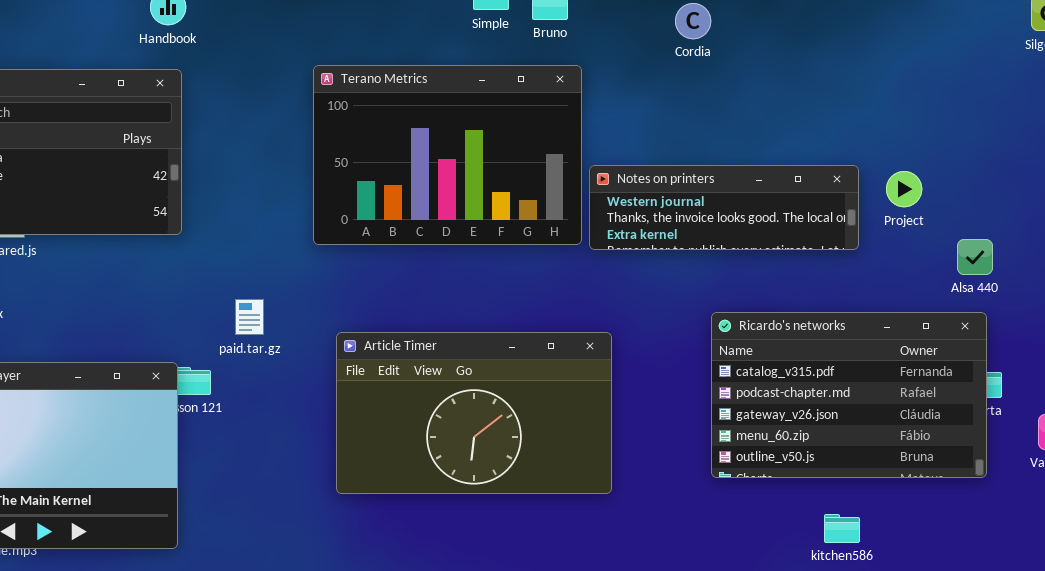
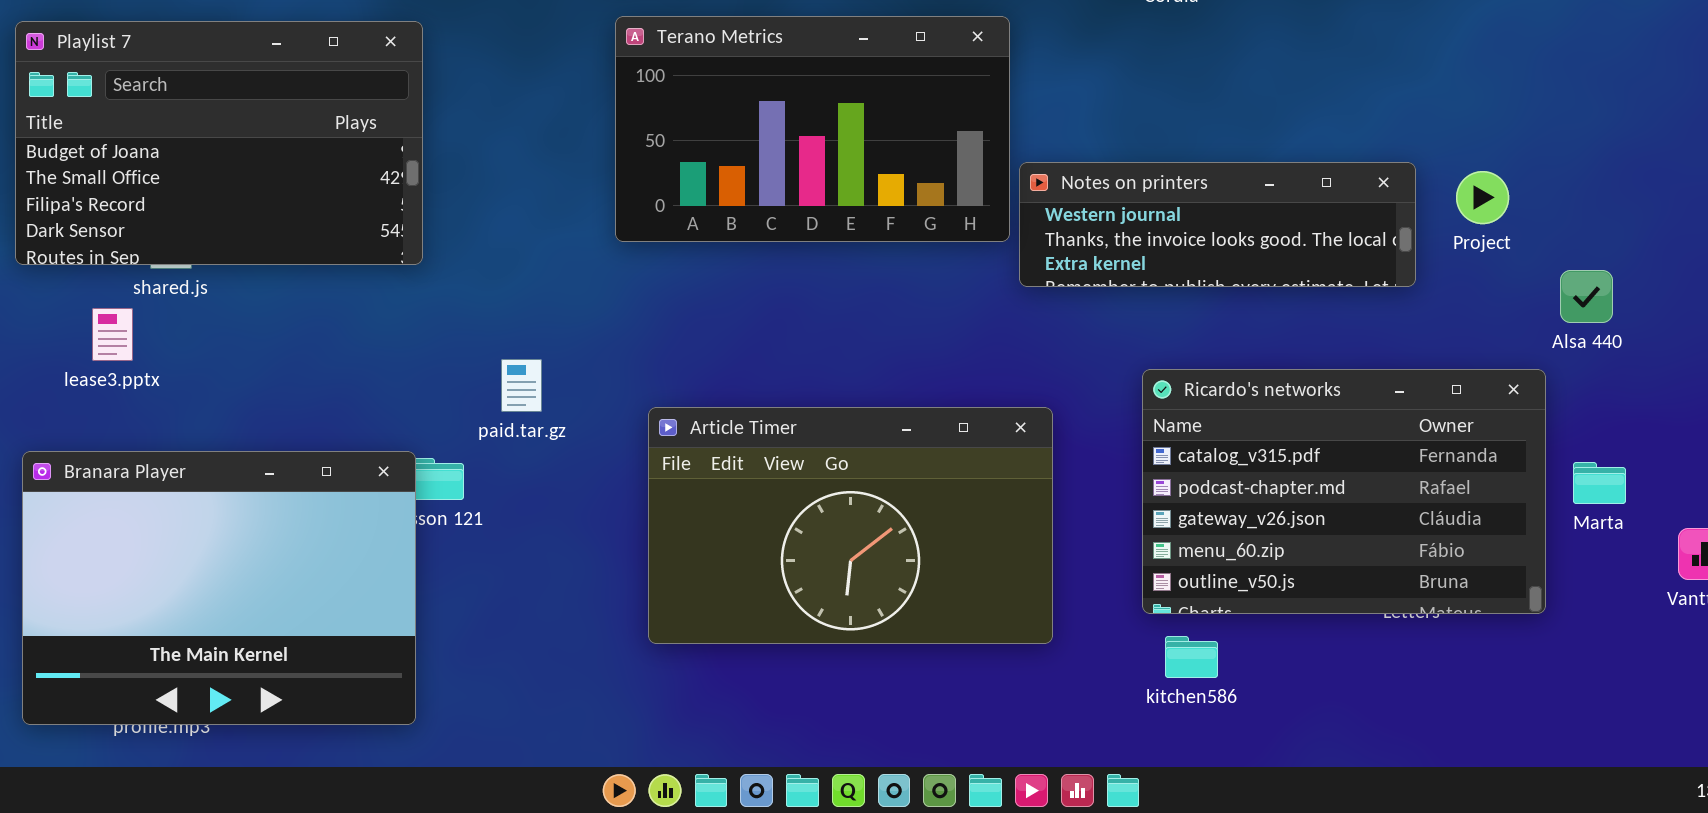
Terano Metrics: [313,65,582,245] -> [615,16,1010,242], resized
Ricardo's networks: [711,312,987,478] -> [1142,369,1546,614], moved
kitchen586: [824,514,860,543] -> [1165,636,1218,678], moved

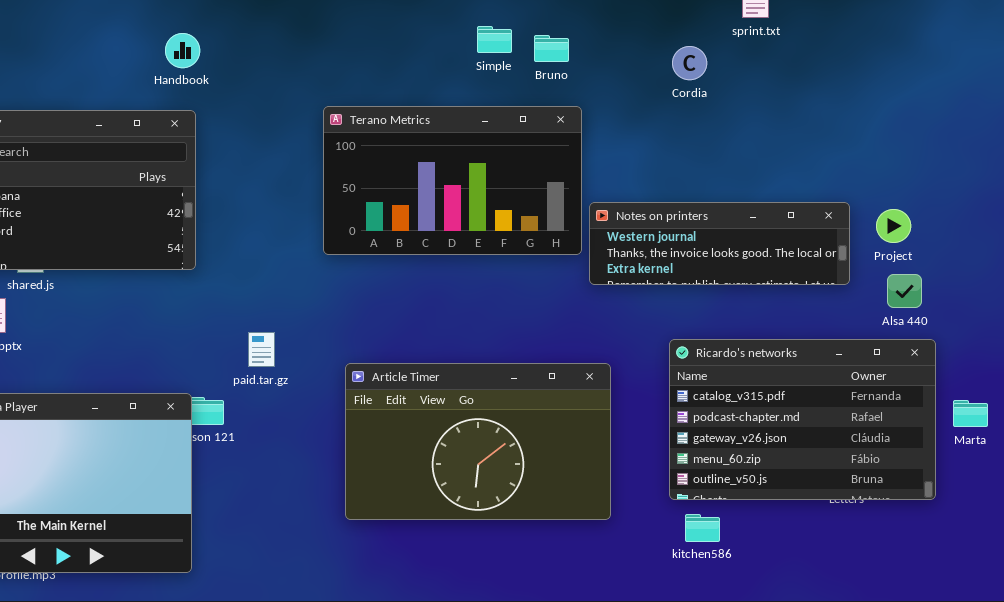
Alsa 440: [1560,270,1613,323] -> [887,274,922,308], moved

